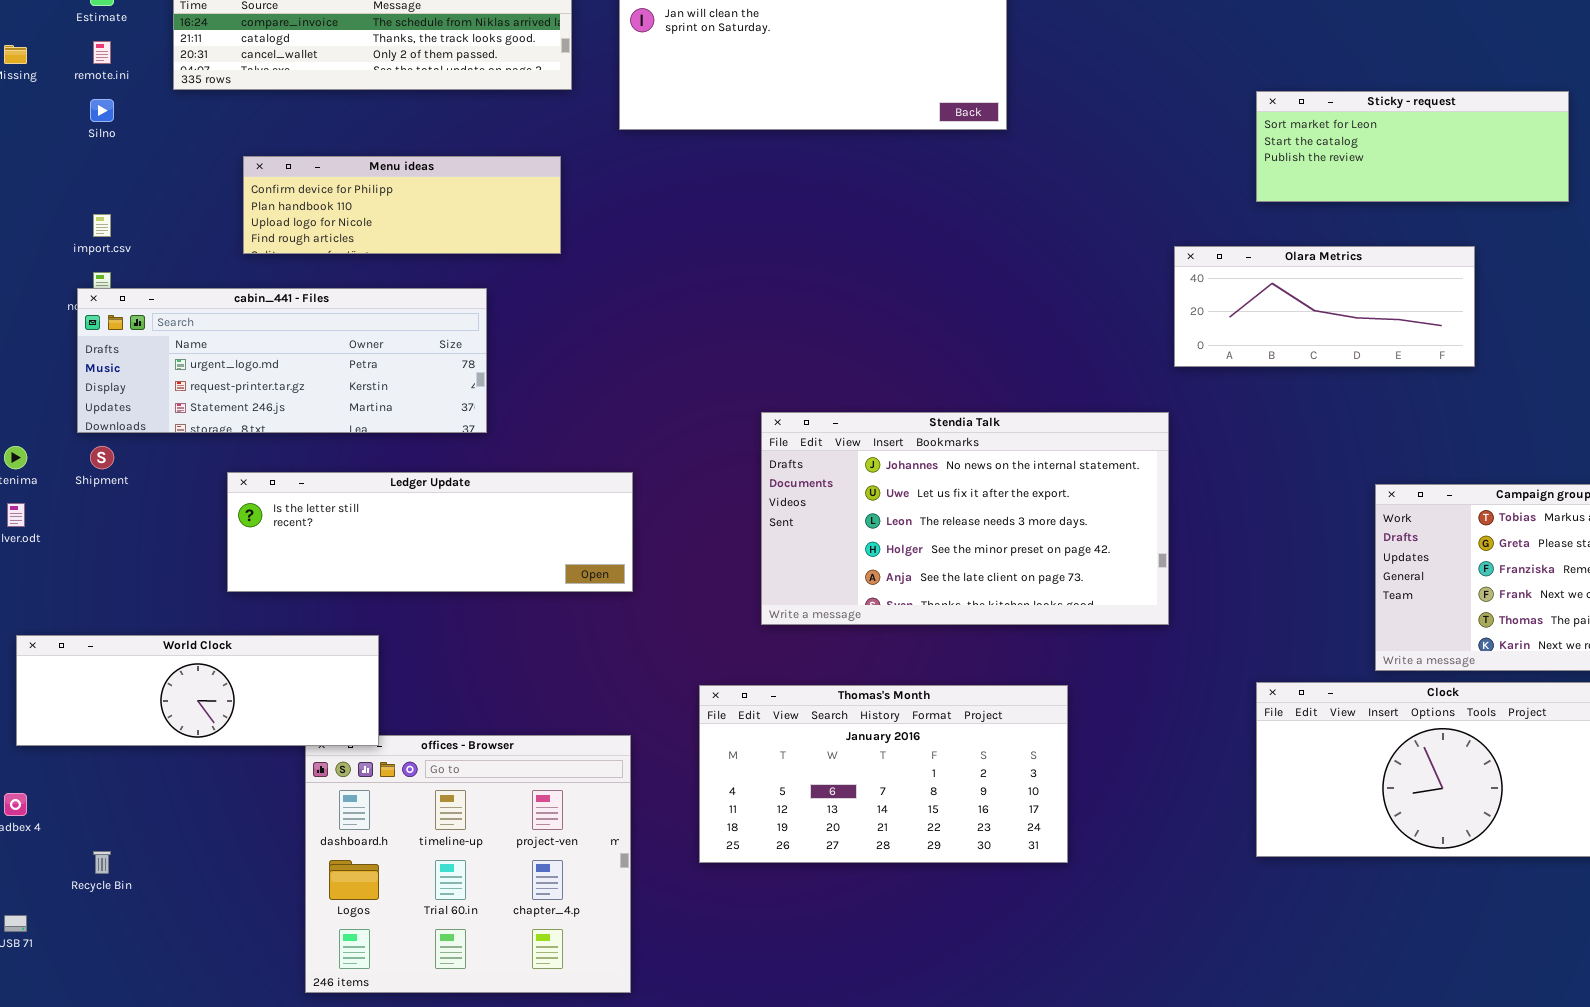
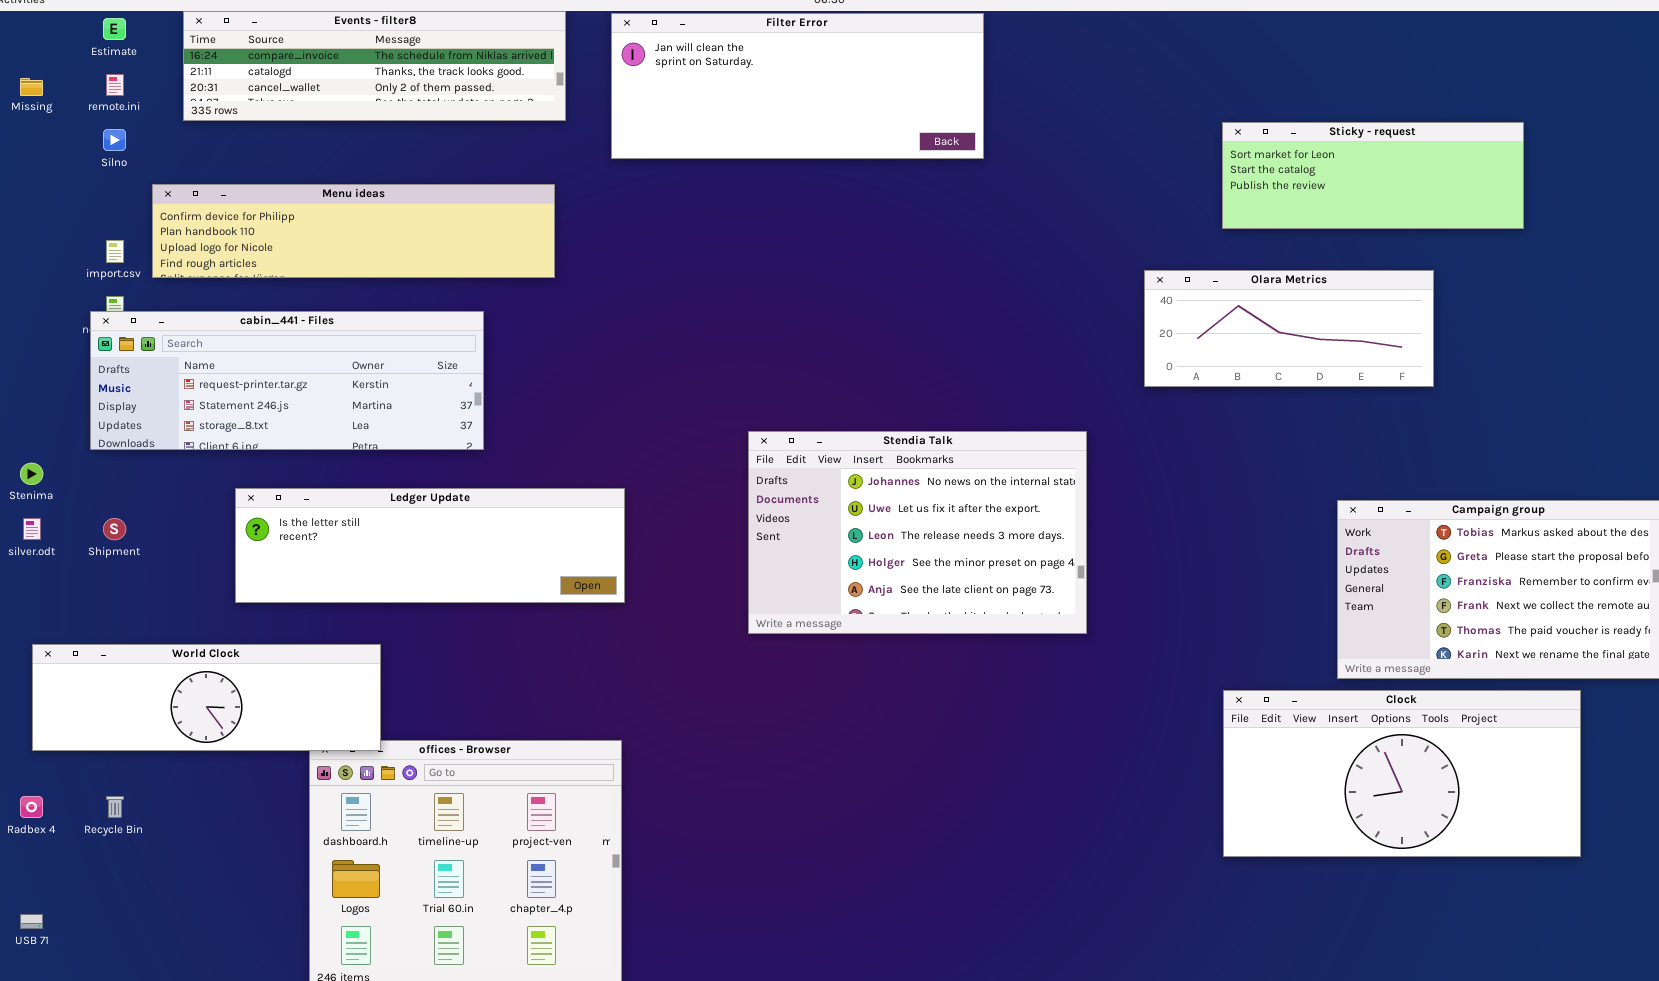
Menu ideas: [243,156,561,254] -> [152,184,555,278], resized
cabin_441 - Files: [77,288,487,433] -> [90,311,484,450], scrolled down 1 row
Stendia Talk: [761,412,1169,625] -> [748,431,1087,634], resized
Shipment: [90,446,114,469] -> [103,518,126,540], moved
Thomas's Month: [699,685,1068,863] -> none, closed
Recycle Bin: [93,851,111,874] -> [106,796,124,818], moved

